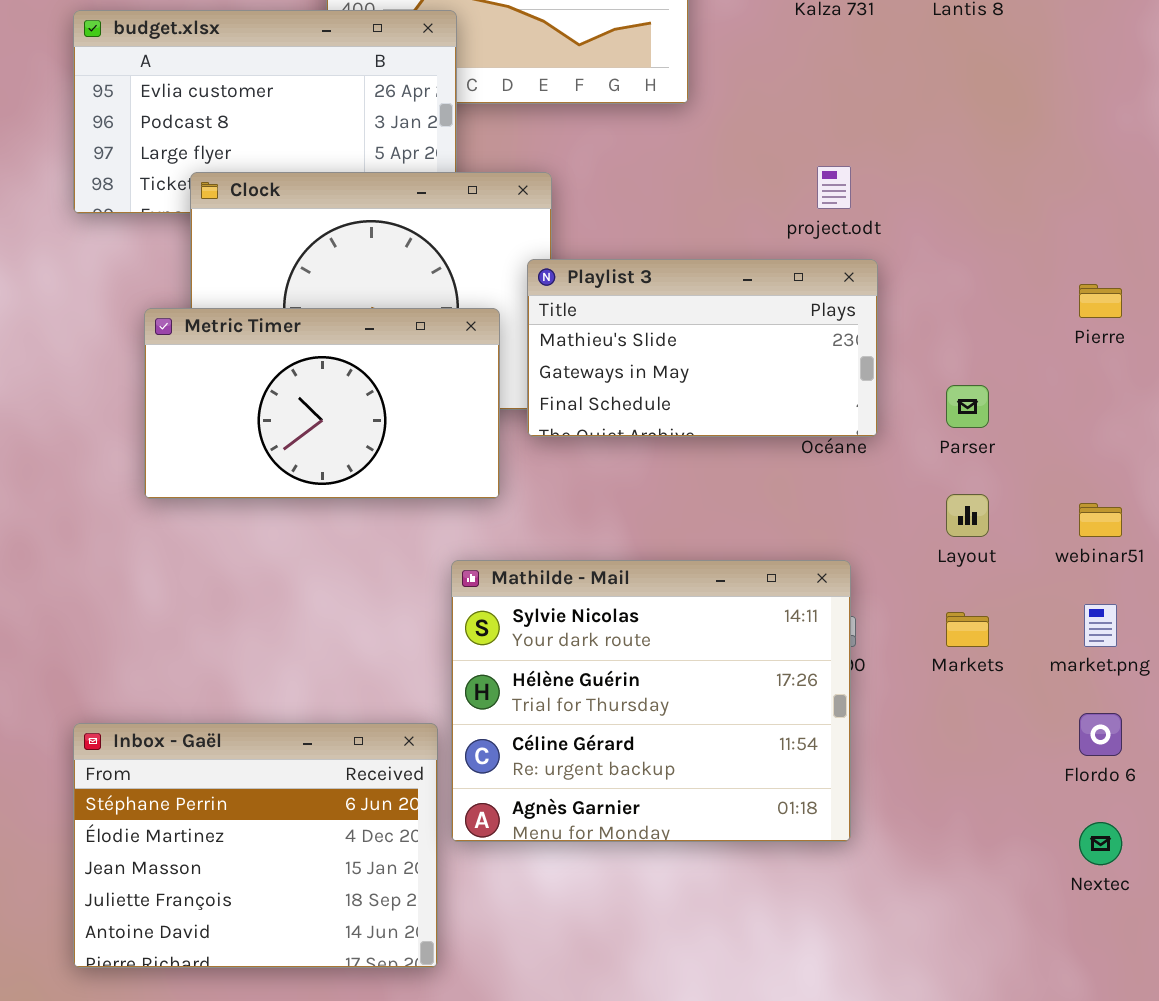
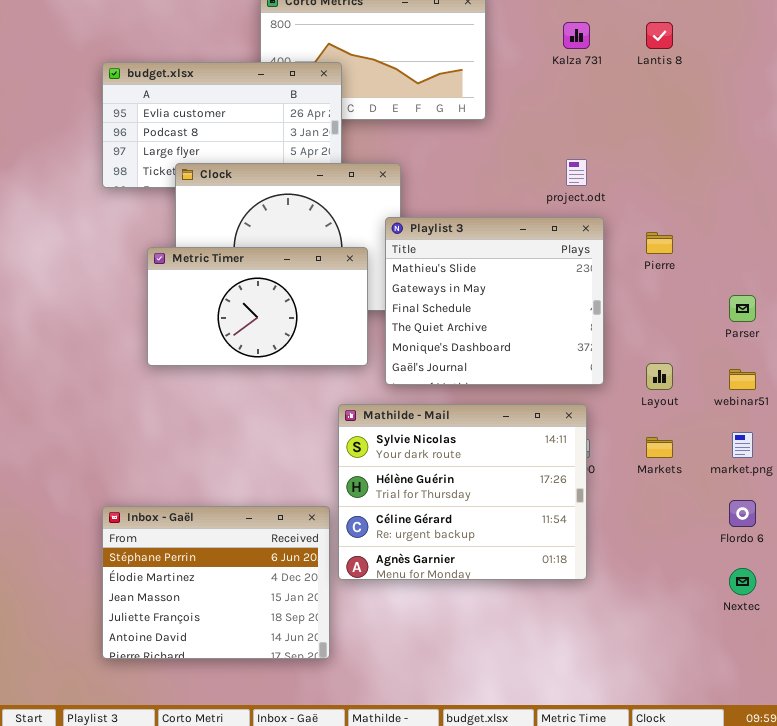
Playlist 3: [527,259,878,437] -> [385,217,604,385], resized
Pierre: [1079,284,1122,318] -> [646,232,673,254], moved
Parser: [946,385,989,428] -> [729,295,756,322], moved

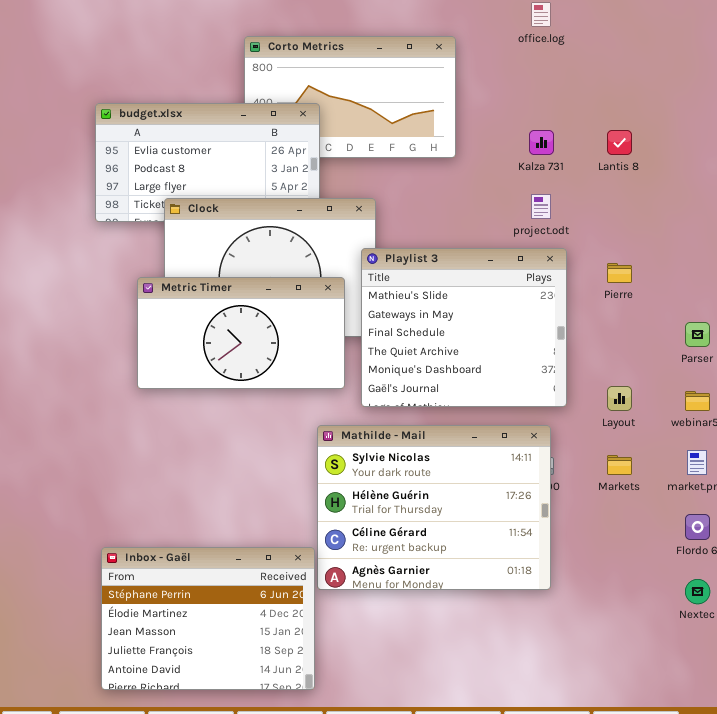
Kalza 731: [563,22,590,49] -> [529,130,554,155], moved
Lantis 8: [646,22,673,49] -> [607,130,632,155], moved
Inbox - Gaël: [102,506,330,659] -> [101,547,315,690], moved

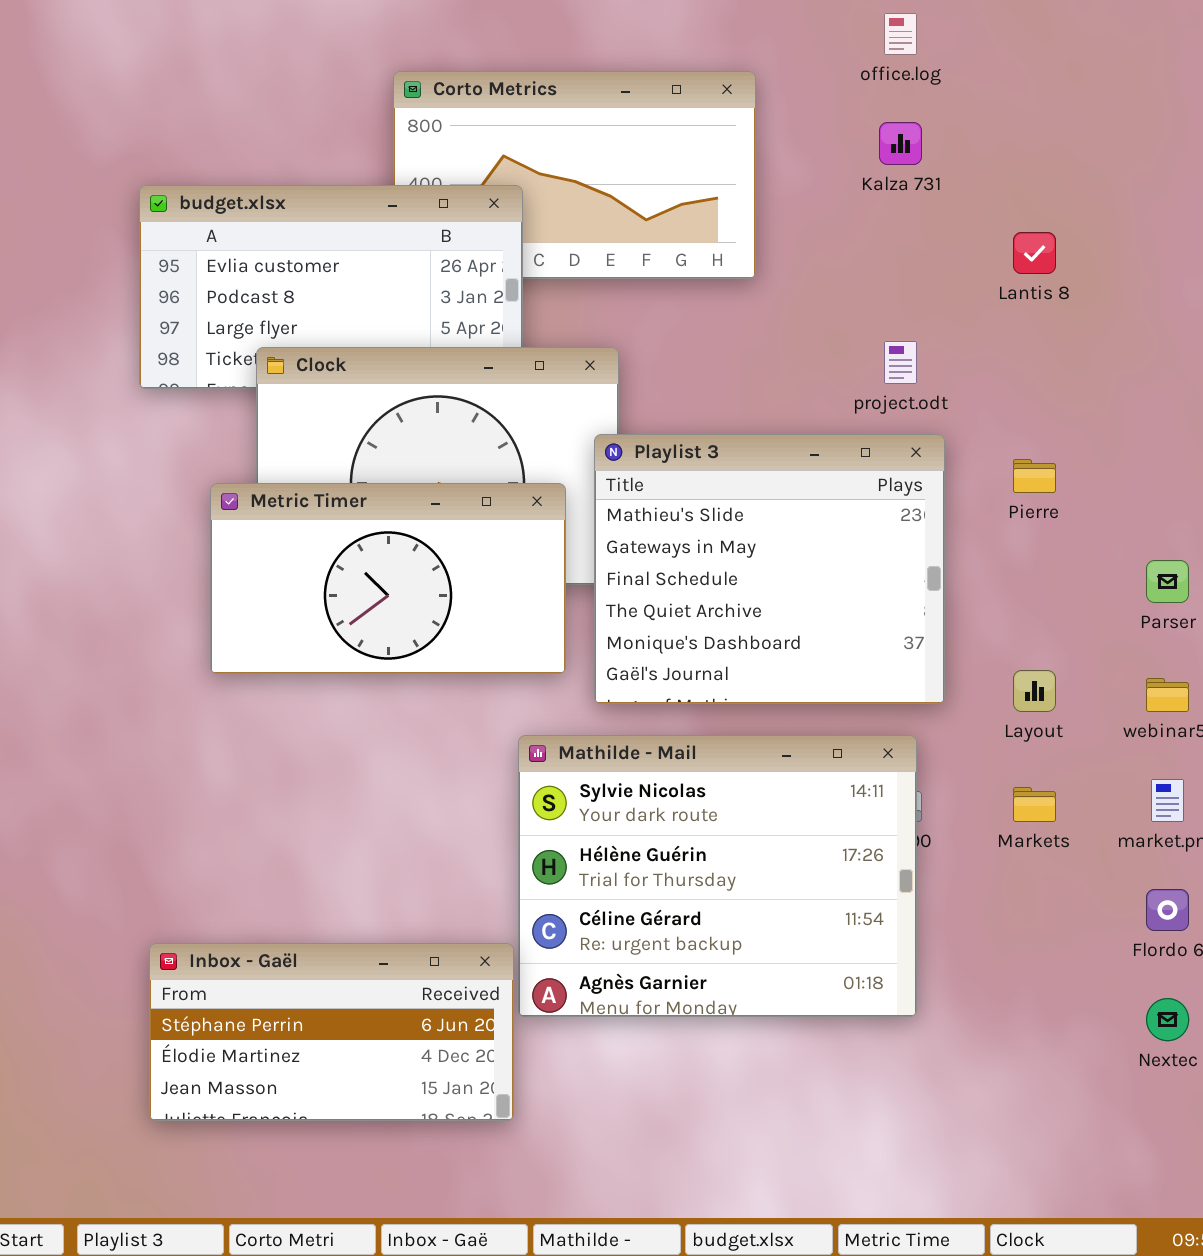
Kalza 731: [529,130,554,155] -> [879,122,922,165], moved
Inbox - Gaël: [101,547,315,690] -> [149,943,514,1121], resized

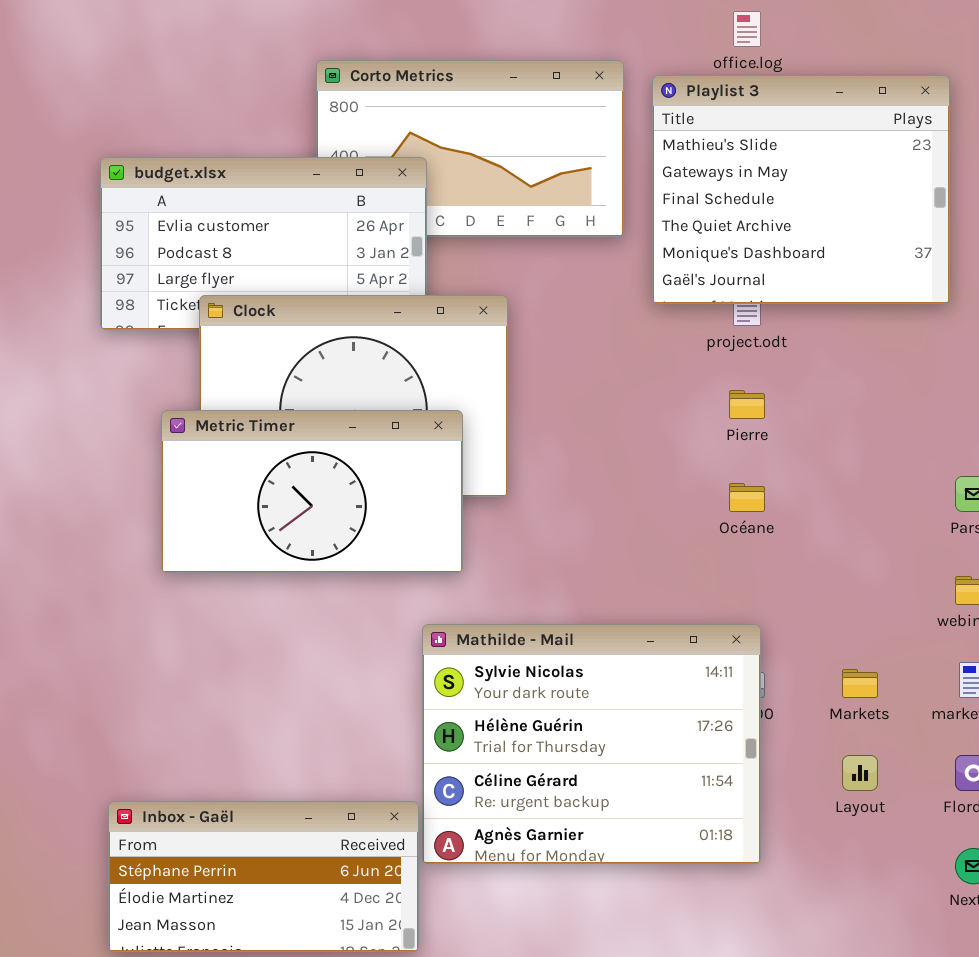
Playlist 3: [594,434,945,704] -> [652,75,950,304], moved
Pierre: [1013,459,1056,493] -> [729,390,765,419], moved
Layout: [1013,670,1056,712] -> [842,755,878,791], moved

